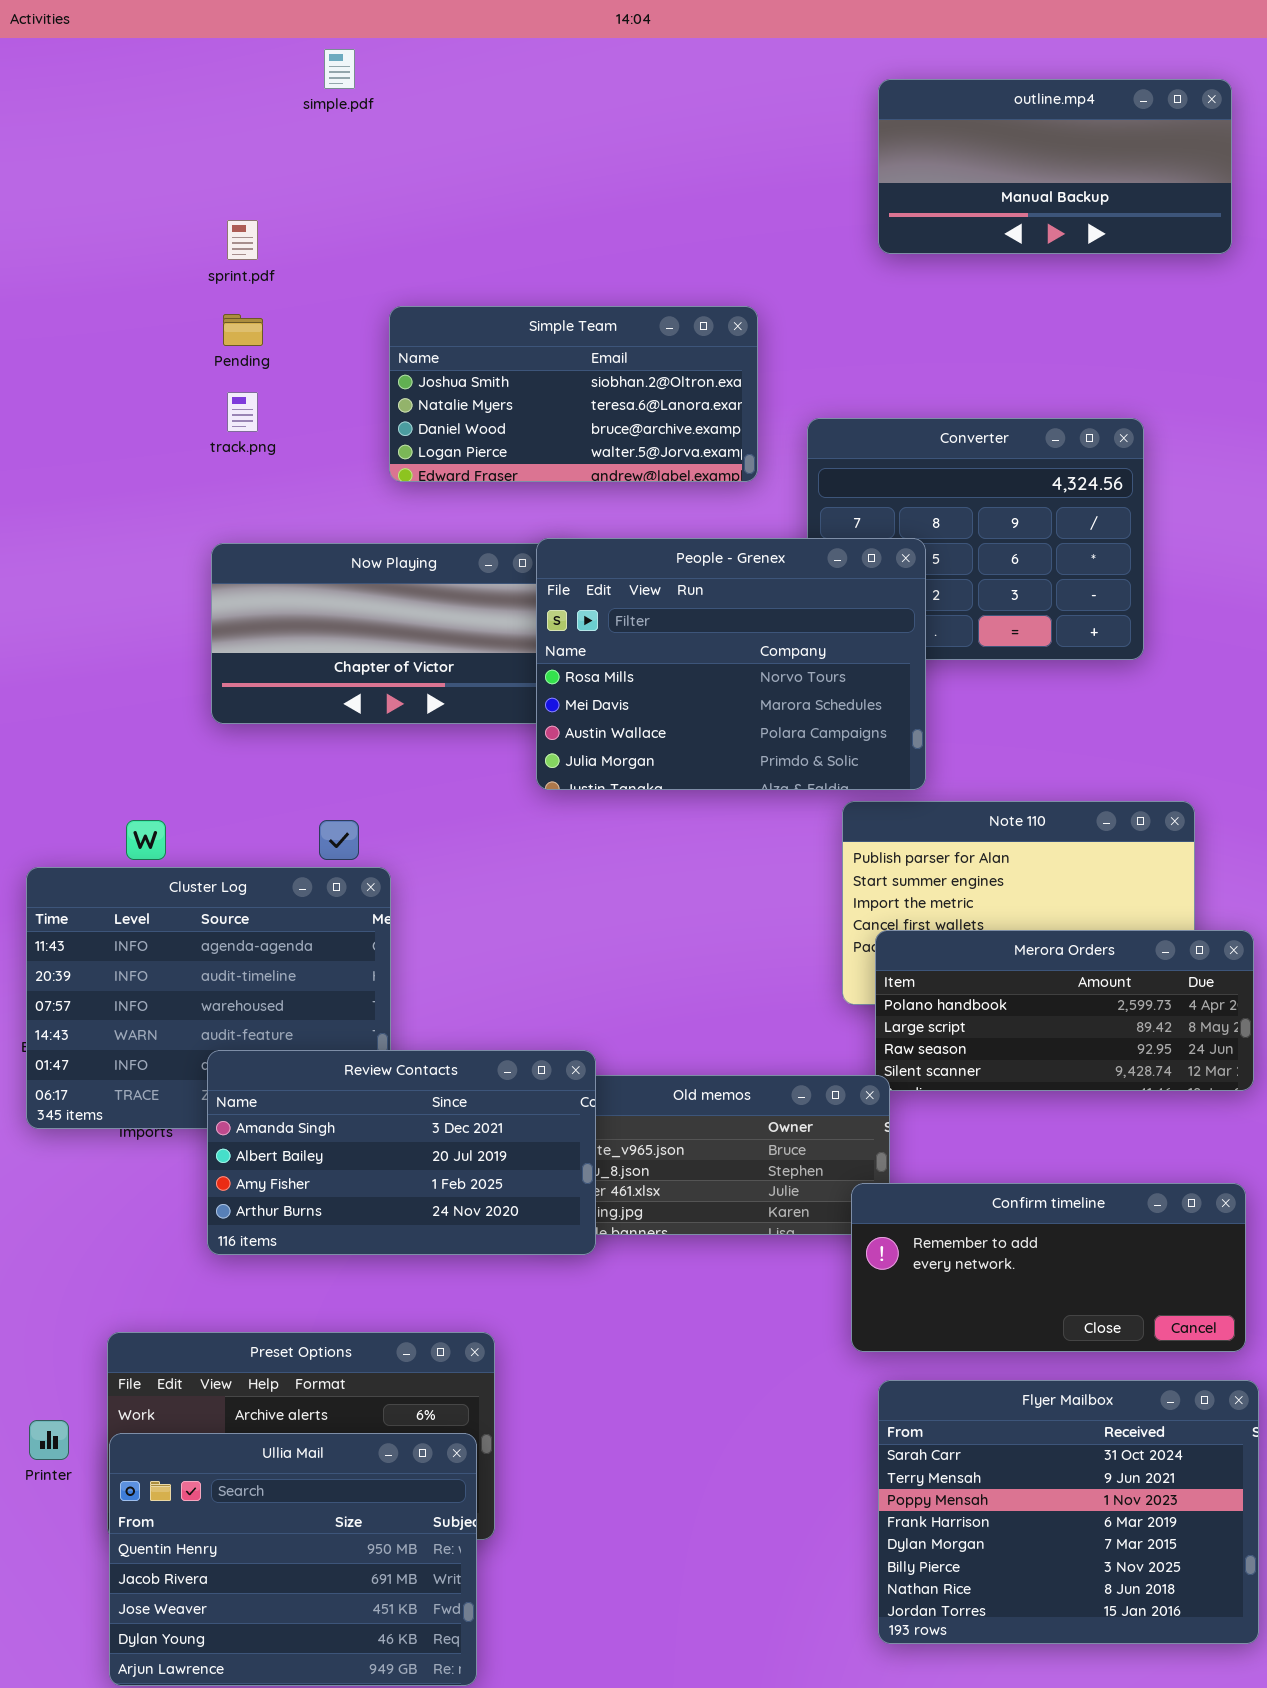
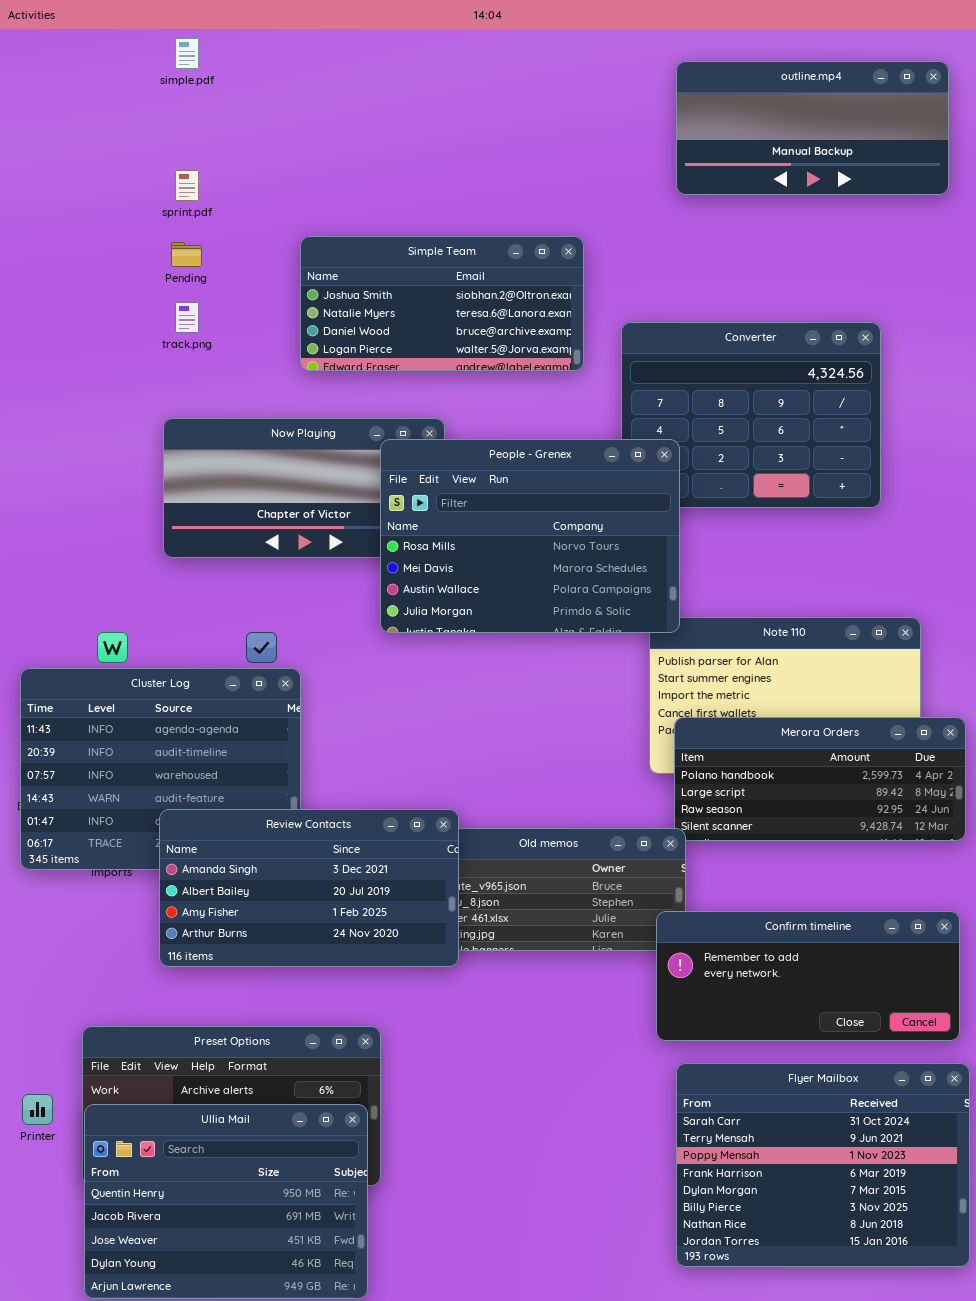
simple.pdf: [324,49,355,89] -> [175,38,199,69], moved
People - Grenex: [536,538,926,790] -> [380,439,680,633], moved

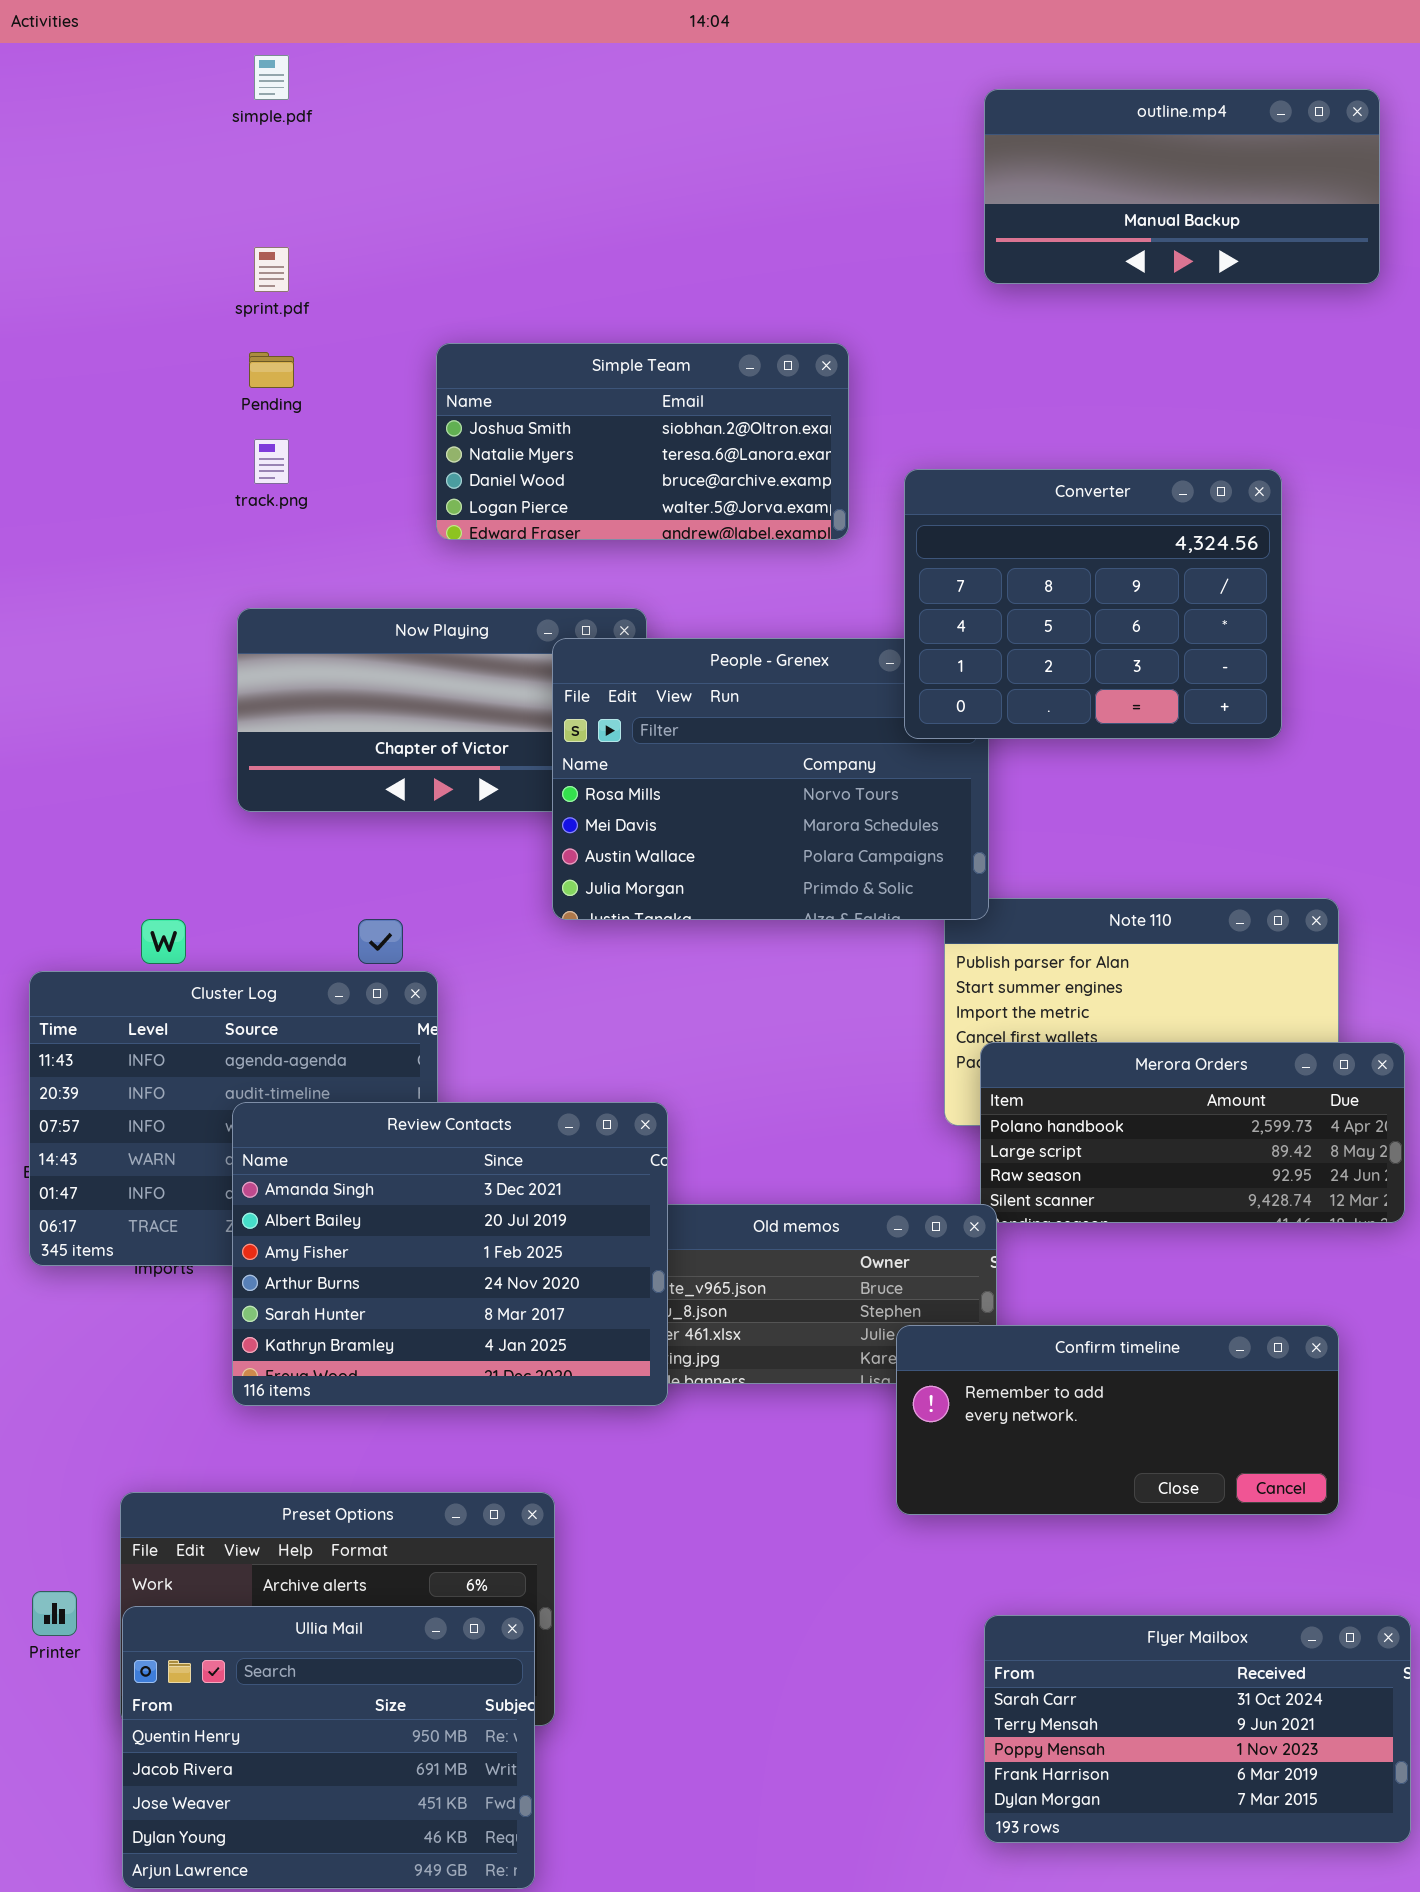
Converter: [621,322,881,508] -> [904,469,1282,739], raised
Review Contacts: [159,809,459,967] -> [232,1102,668,1406], resized
Confirm timeline: [656,911,960,1041] -> [896,1325,1339,1515], moved
Flyer Mailbox: [676,1063,970,1267] -> [984,1615,1411,1843], resized

